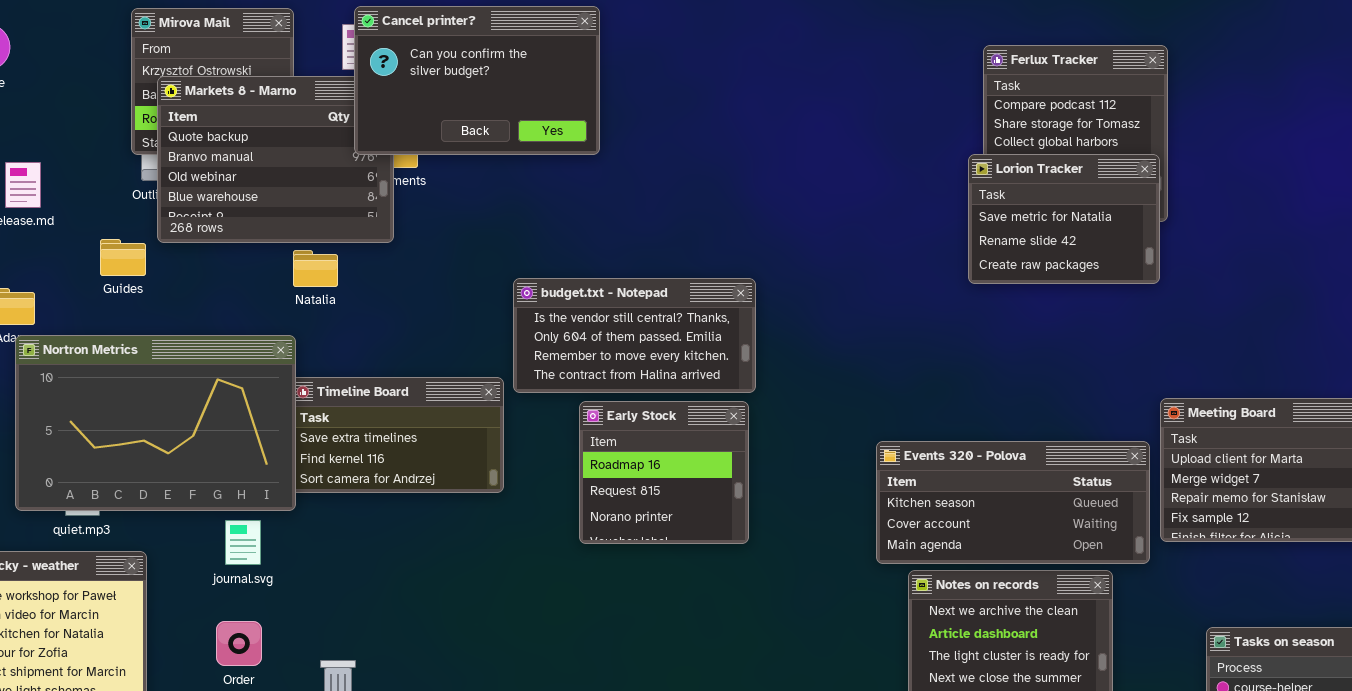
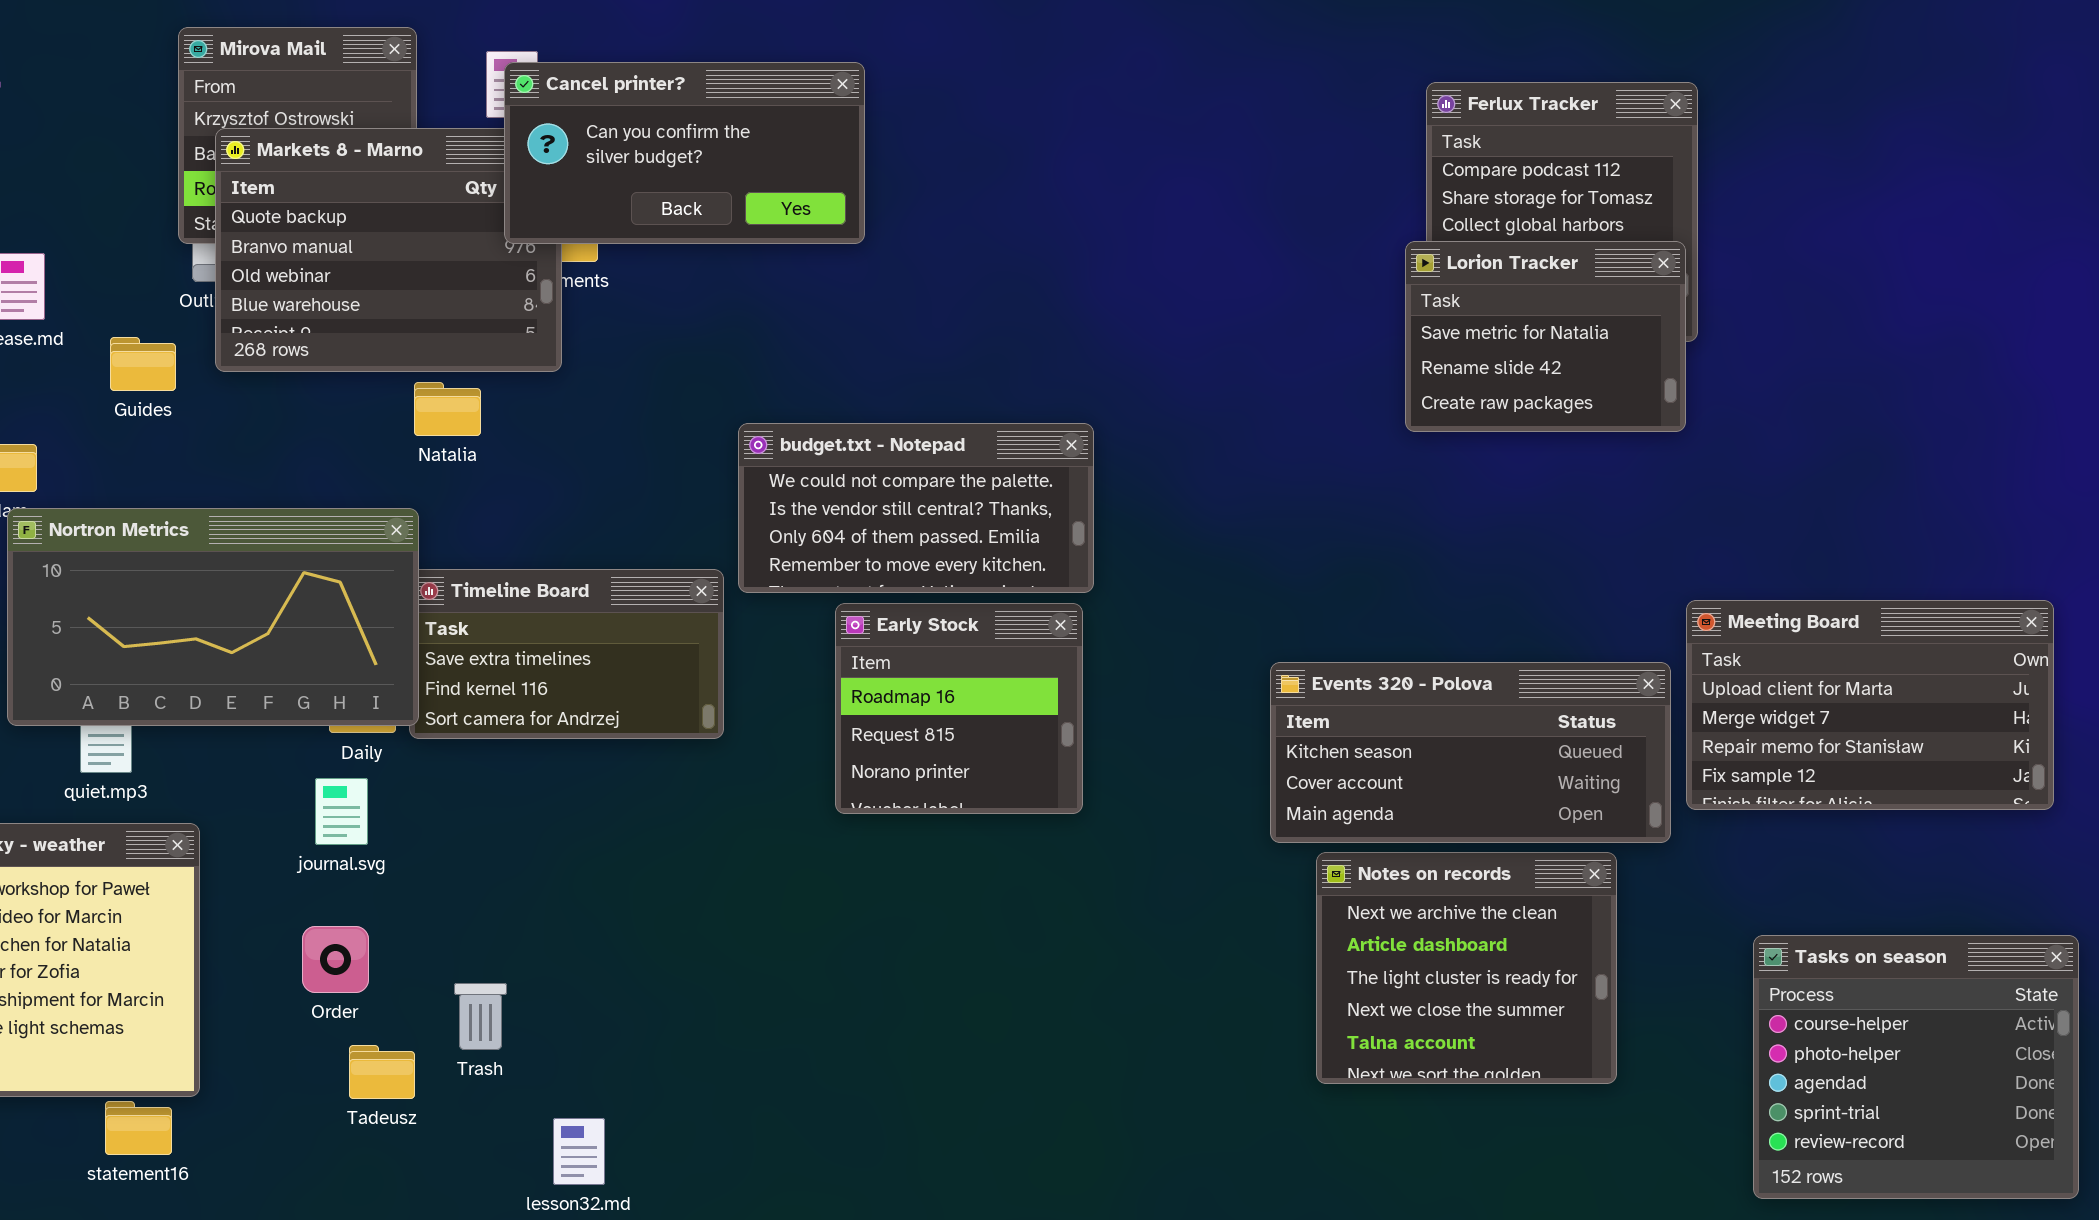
Cancel printer?: [354,6,600,155] -> [504,62,865,244], resized
Guides: [100,239,146,276] -> [110,337,176,391], moved
budget.txt - Notepad: [513,278,756,393] -> [738,423,1094,593], scrolled up 1 row
Nortron Metrics: [15,335,296,511] -> [7,508,419,726], resized

